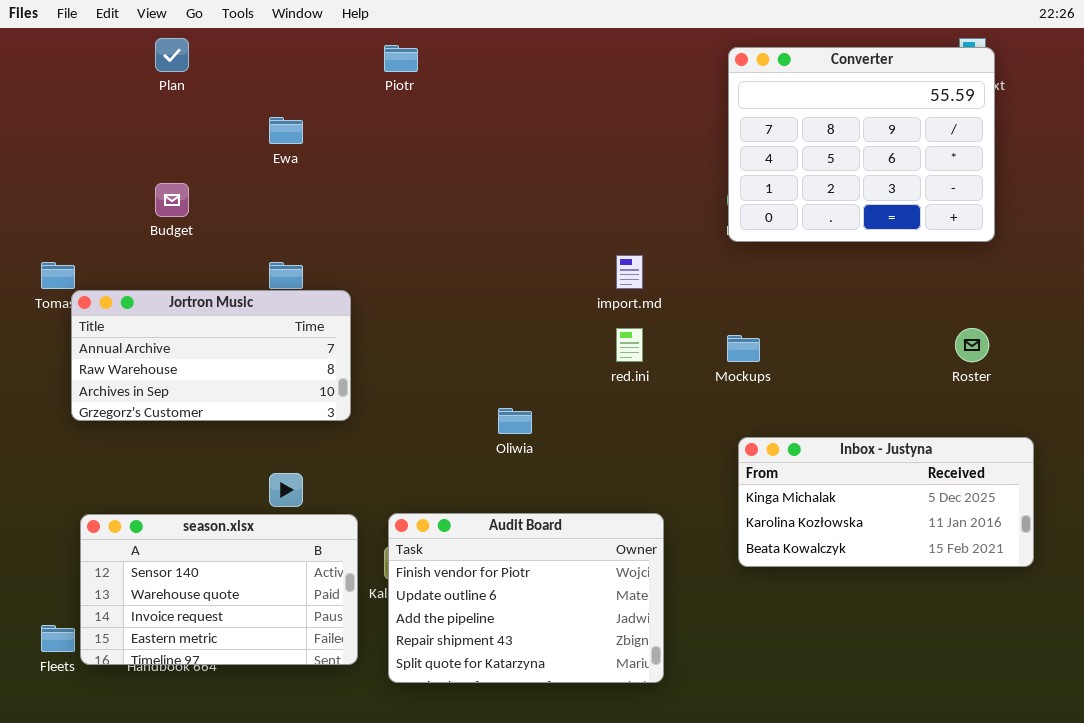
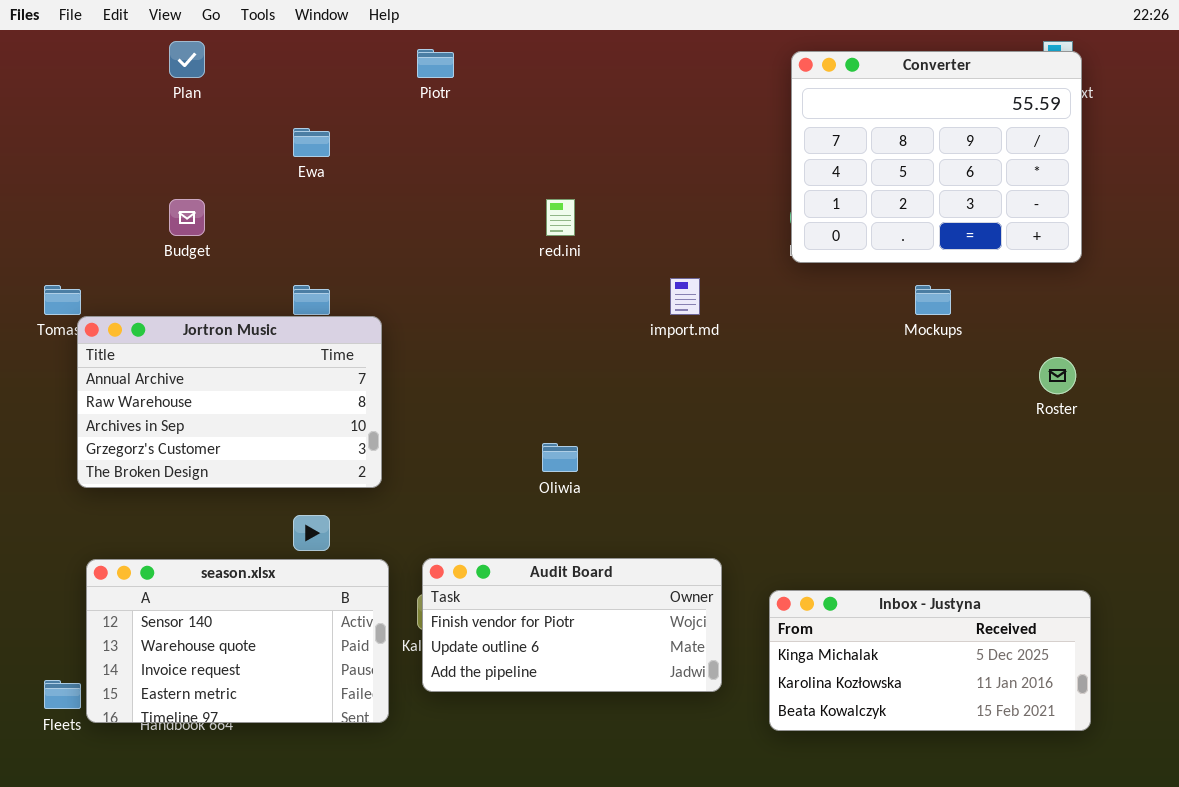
Jortron Music: [71,290,351,421] -> [77,316,382,488], resized
red.ini: [616,328,643,362] -> [546,199,575,236], moved
Mockups: [727,335,760,362] -> [915,285,951,315], moved
Inbox - Justyna: [738,437,1034,567] -> [769,590,1091,731], moved
Audit Board: [388,513,664,683] -> [422,558,722,692], resized

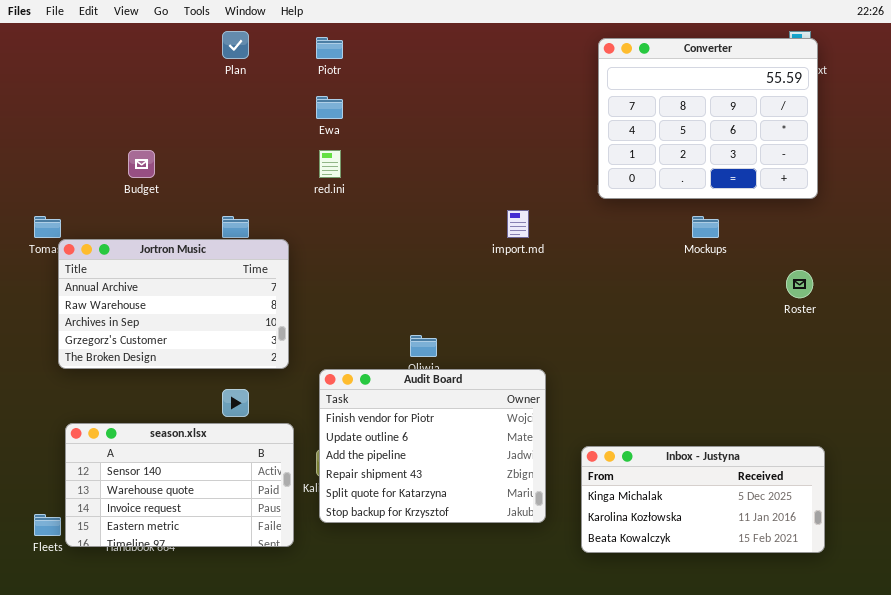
Plan: [169,41,205,78] -> [222,31,249,59], moved
Ewa: [293,128,330,157] -> [316,96,343,119], moved
red.ini: [546,199,575,236] -> [319,150,341,178], moved
Audit Board: [422,558,722,692] -> [319,369,546,523], resized

